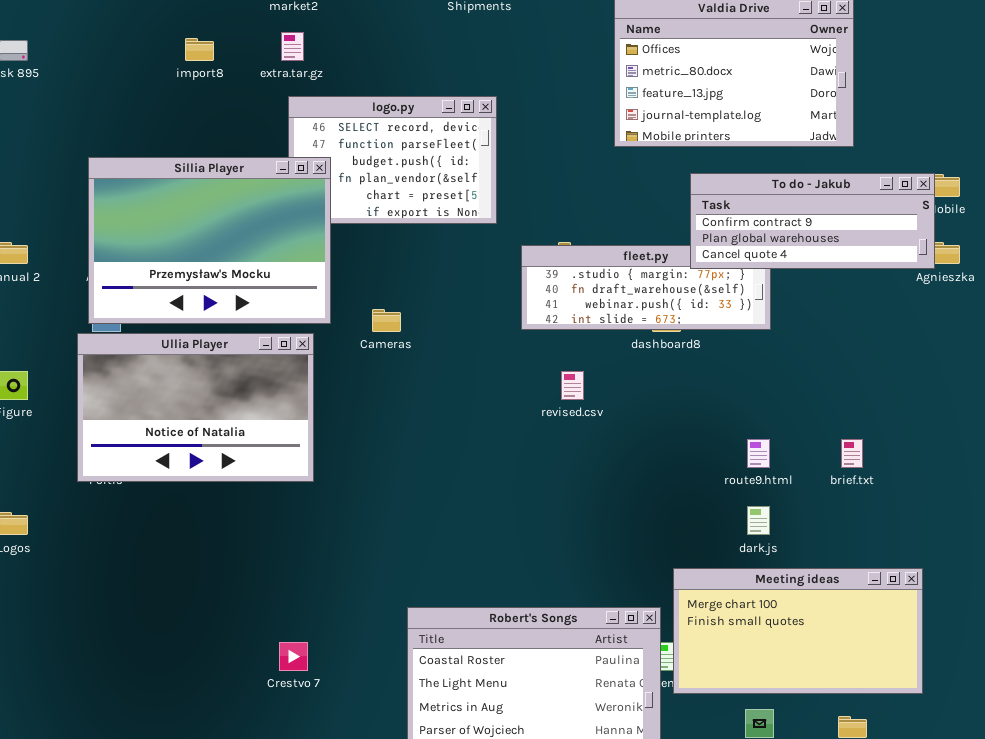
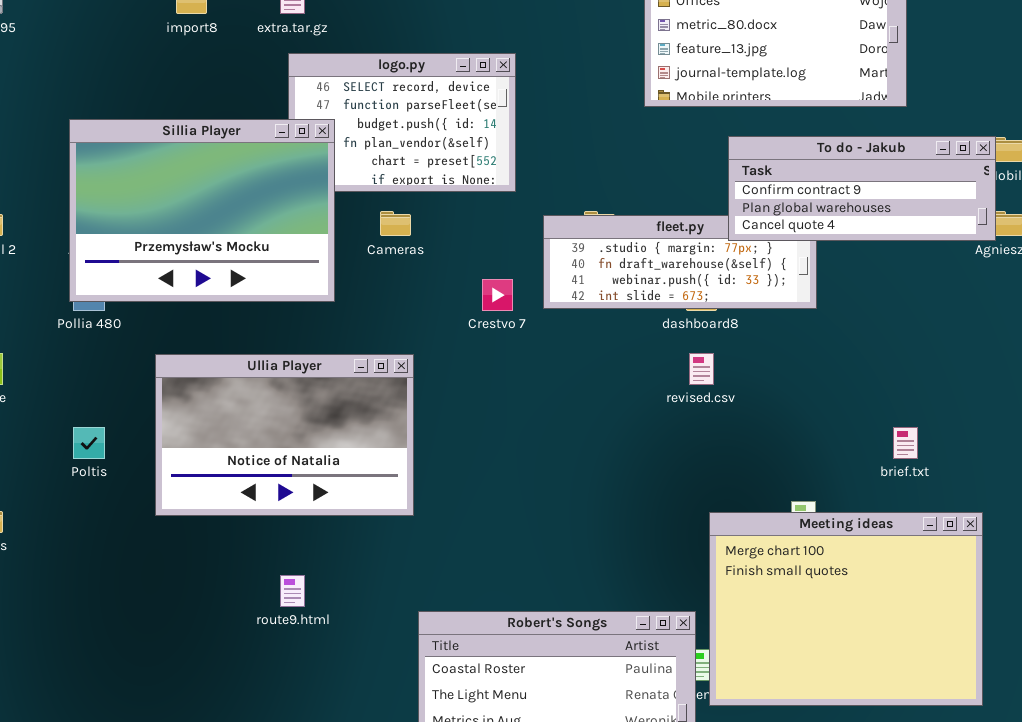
Cameras: [372,309,401,332] -> [380,211,411,236], moved
Ullia Player: [77,333,314,482] -> [155,354,414,516], moved
revised.csv: [561,371,584,400] -> [689,353,714,385], moved
route9.html: [747,439,770,468] -> [280,575,305,607], moved
Meeting ideas: [673,568,923,694] -> [709,512,983,706], resized
Crestvo 7: [279,642,308,671] -> [482,279,513,311], moved

